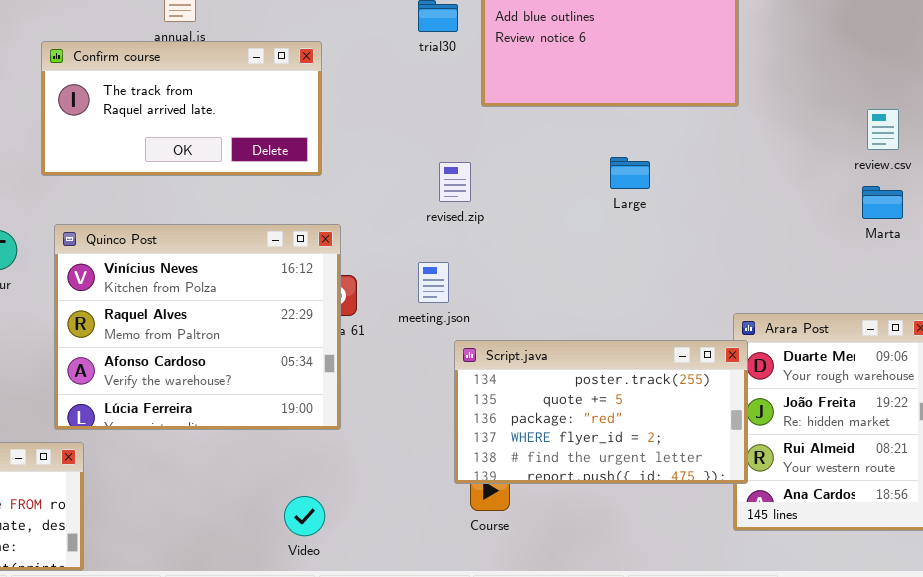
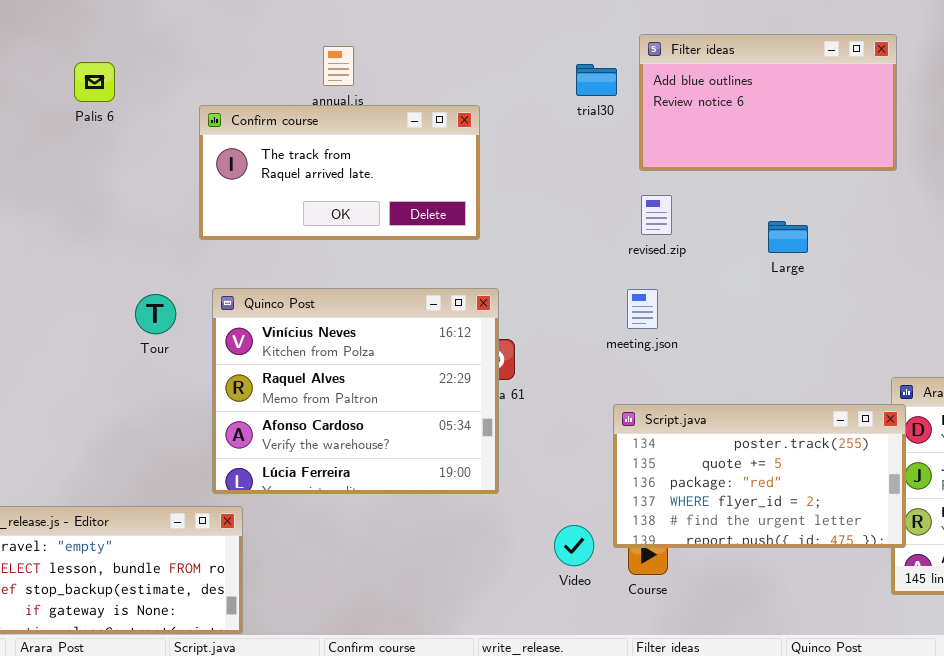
revised.zip: [439,162,471,202] -> [641,195,672,235], moved
meeting.json: [418,262,449,303] -> [627,289,658,329], moved
Video: [284,496,325,536] -> [554,525,594,566], moved

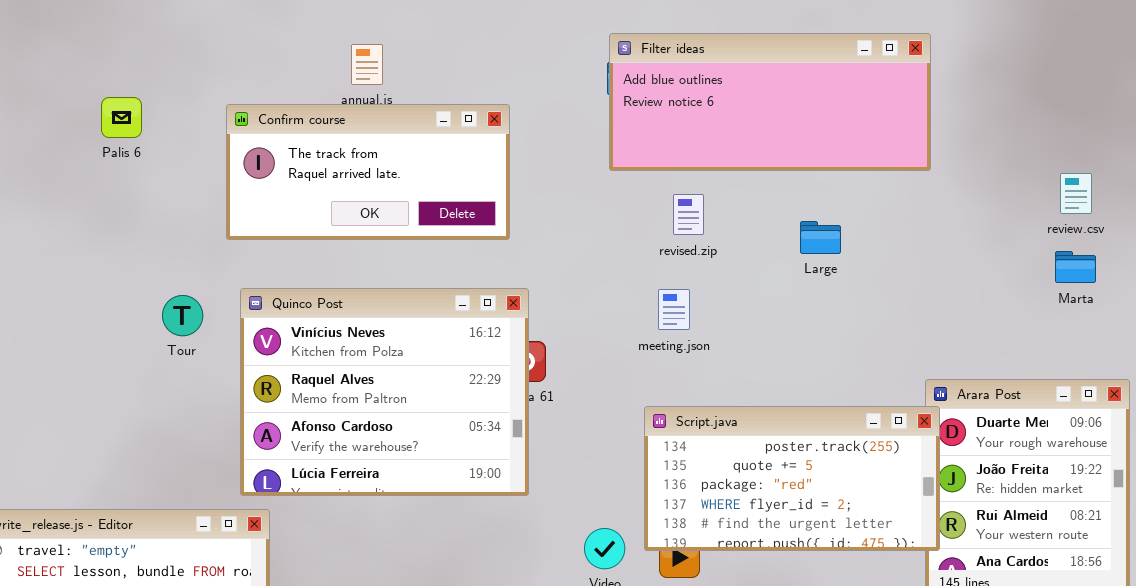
Filter ideas: [639,34,897,171] -> [609,33,931,171], resized
Palis 6: [74,62,115,102] -> [101,97,142,138], moved

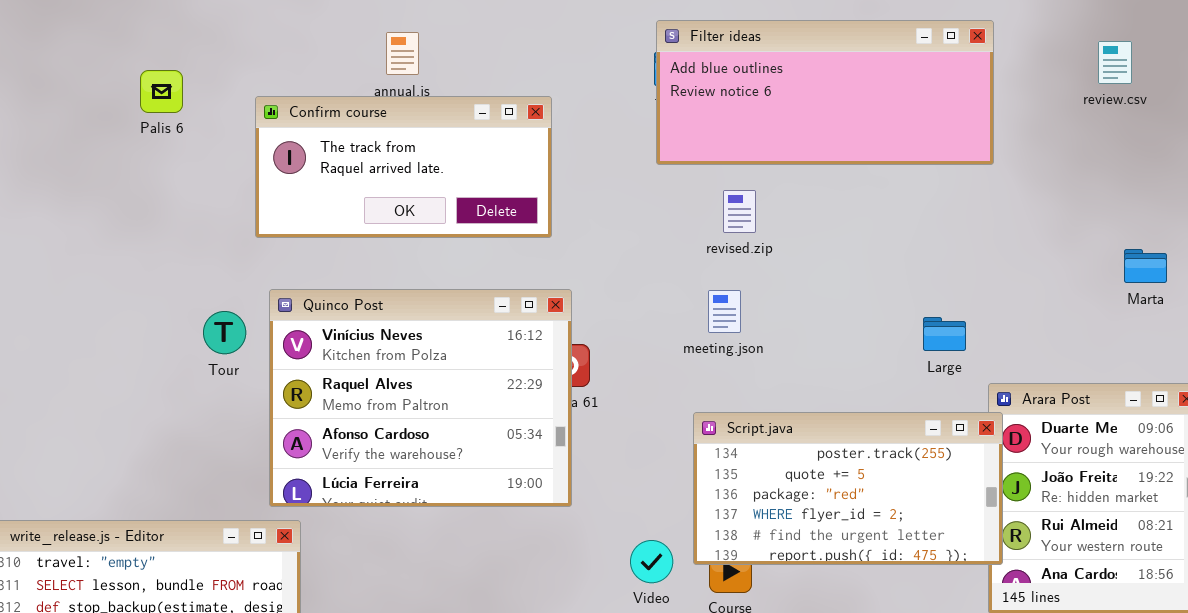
Palis 6: [101,97,142,138] -> [140,70,183,113], moved
review.csv: [1060,173,1092,214] -> [1098,41,1132,84], moved
Large: [800,221,841,254] -> [923,317,966,351], moved
Tour: [162,295,203,336] -> [203,311,246,354], moved

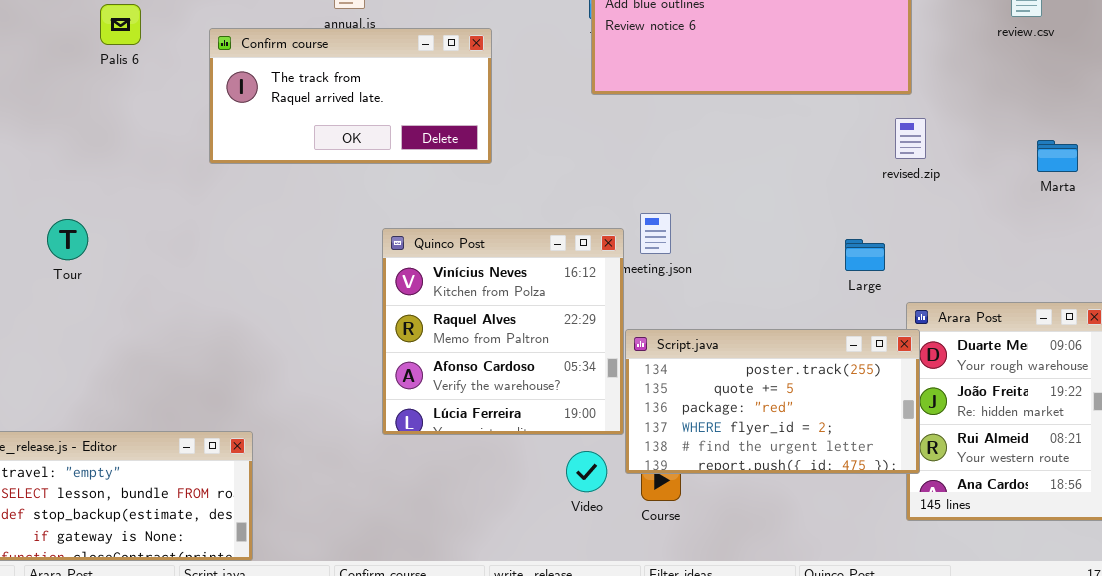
revised.zip: [723,190,756,233] -> [895,118,926,159], moved
Marta: [1124,249,1167,283] -> [1037,140,1078,172], moved
Quinco Post: [269,289,572,507] -> [382,228,624,435], moved, resized
Tour: [203,311,246,354] -> [47,219,88,260], moved

